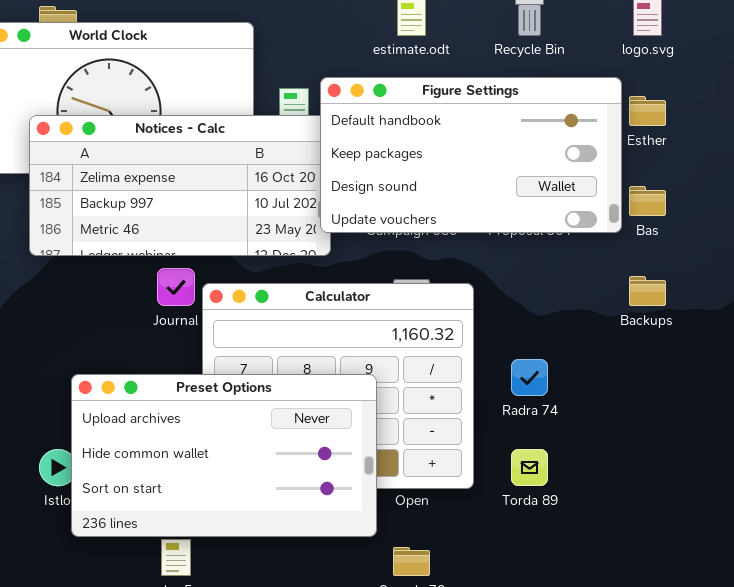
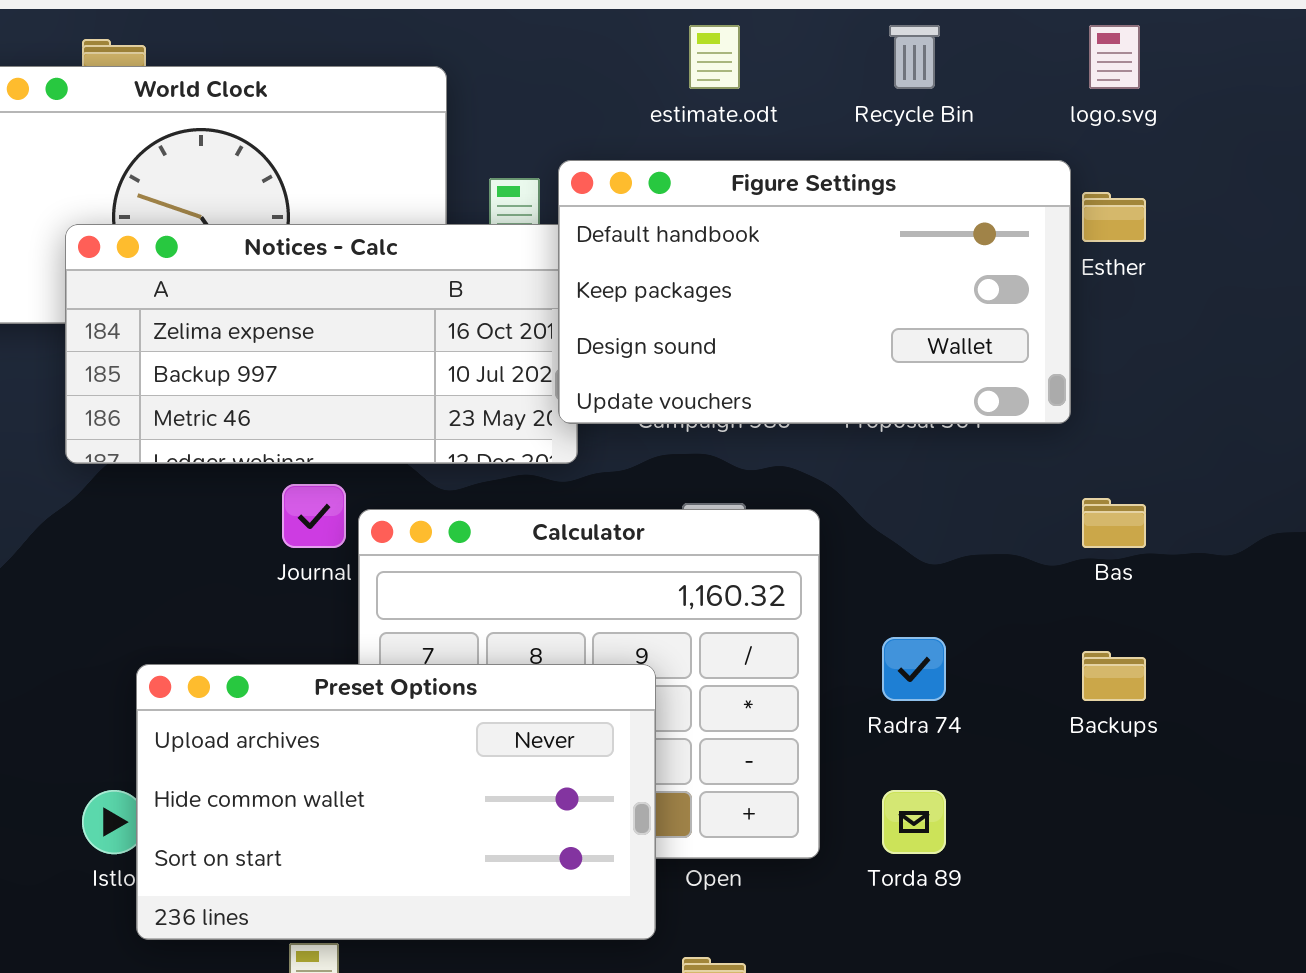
Bas: [629,186,666,216] -> [1082,498,1146,548], moved
Backups: [629,276,666,306] -> [1082,651,1146,701], moved

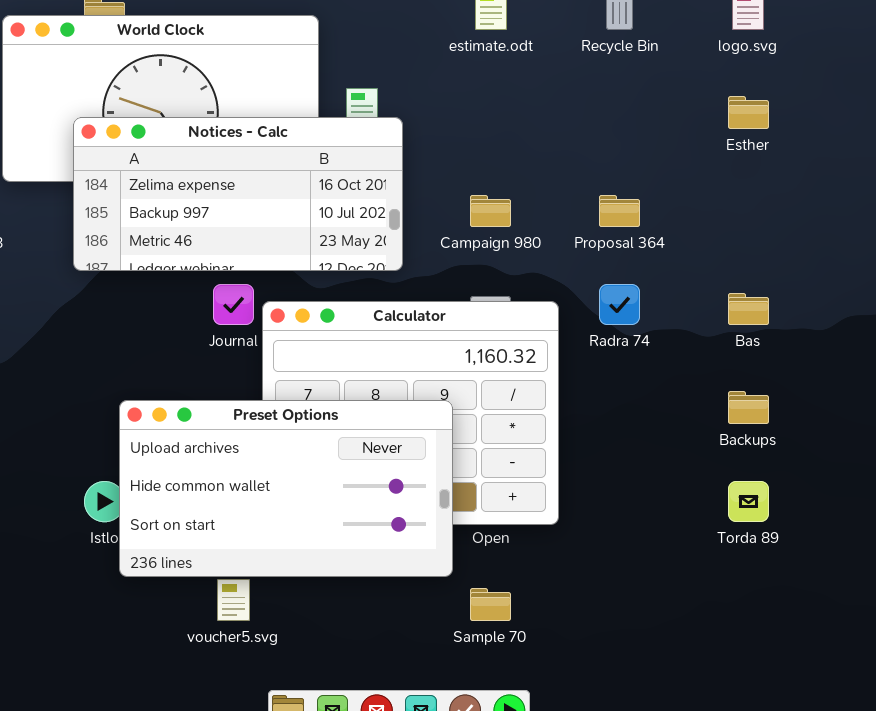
Figure Settings: [558,160,1071,424] -> none, closed
Radra 74: [882,637,946,701] -> [599,284,640,325], moved
Torda 89: [882,790,946,854] -> [728,481,769,522], moved

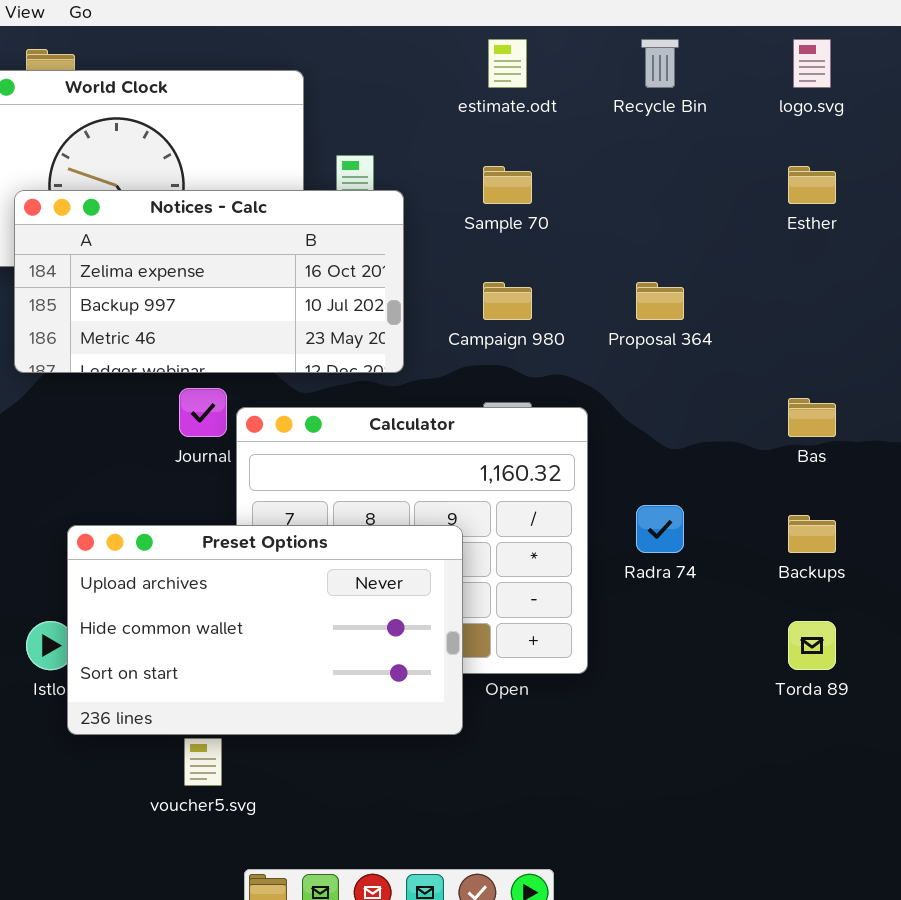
Radra 74: [599,284,640,325] -> [636,505,684,553], moved
Sample 70: [470,588,511,621] -> [483,166,532,204], moved

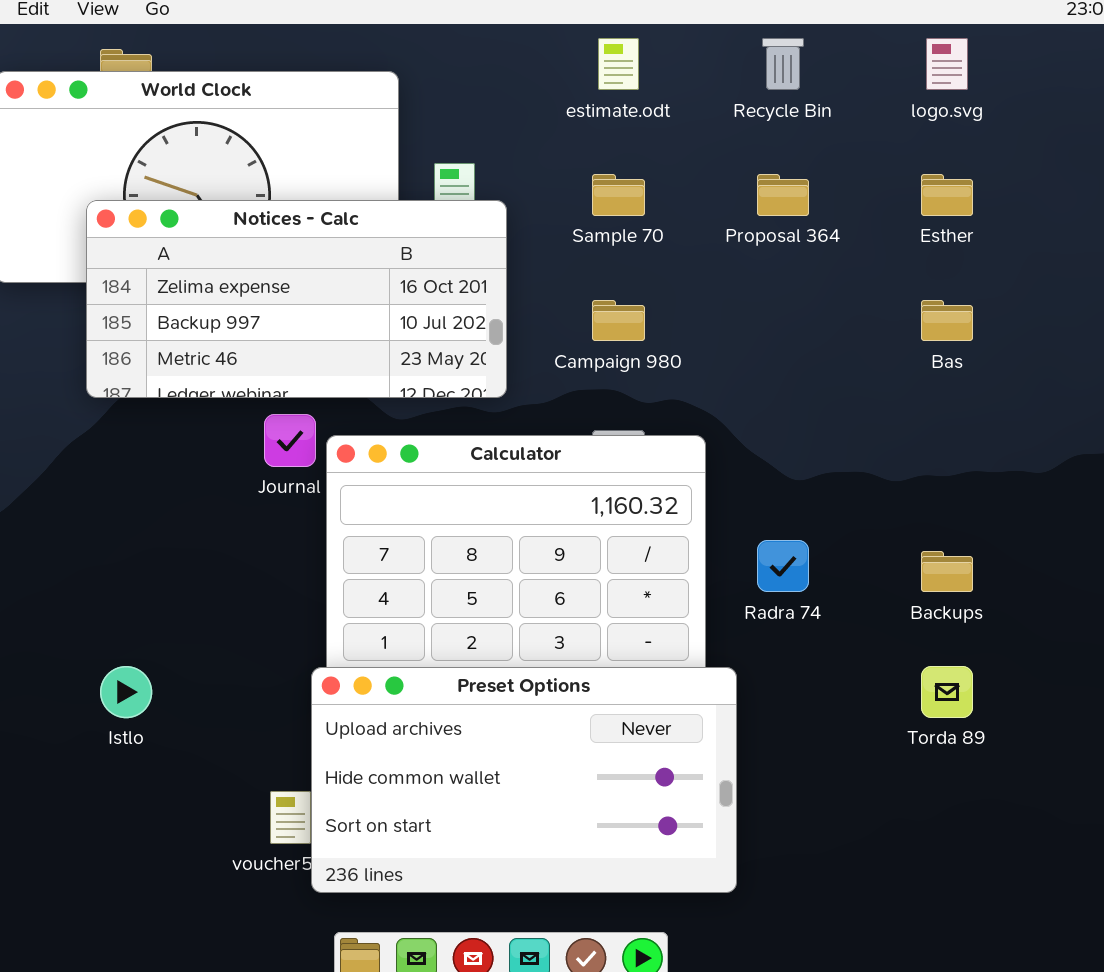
Proposal 364: [636,282,684,320] -> [757,174,809,216], moved
Bas: [788,398,836,437] -> [921,300,973,341], moved
Preset Options: [67,525,463,735] -> [311,667,737,893], moved

